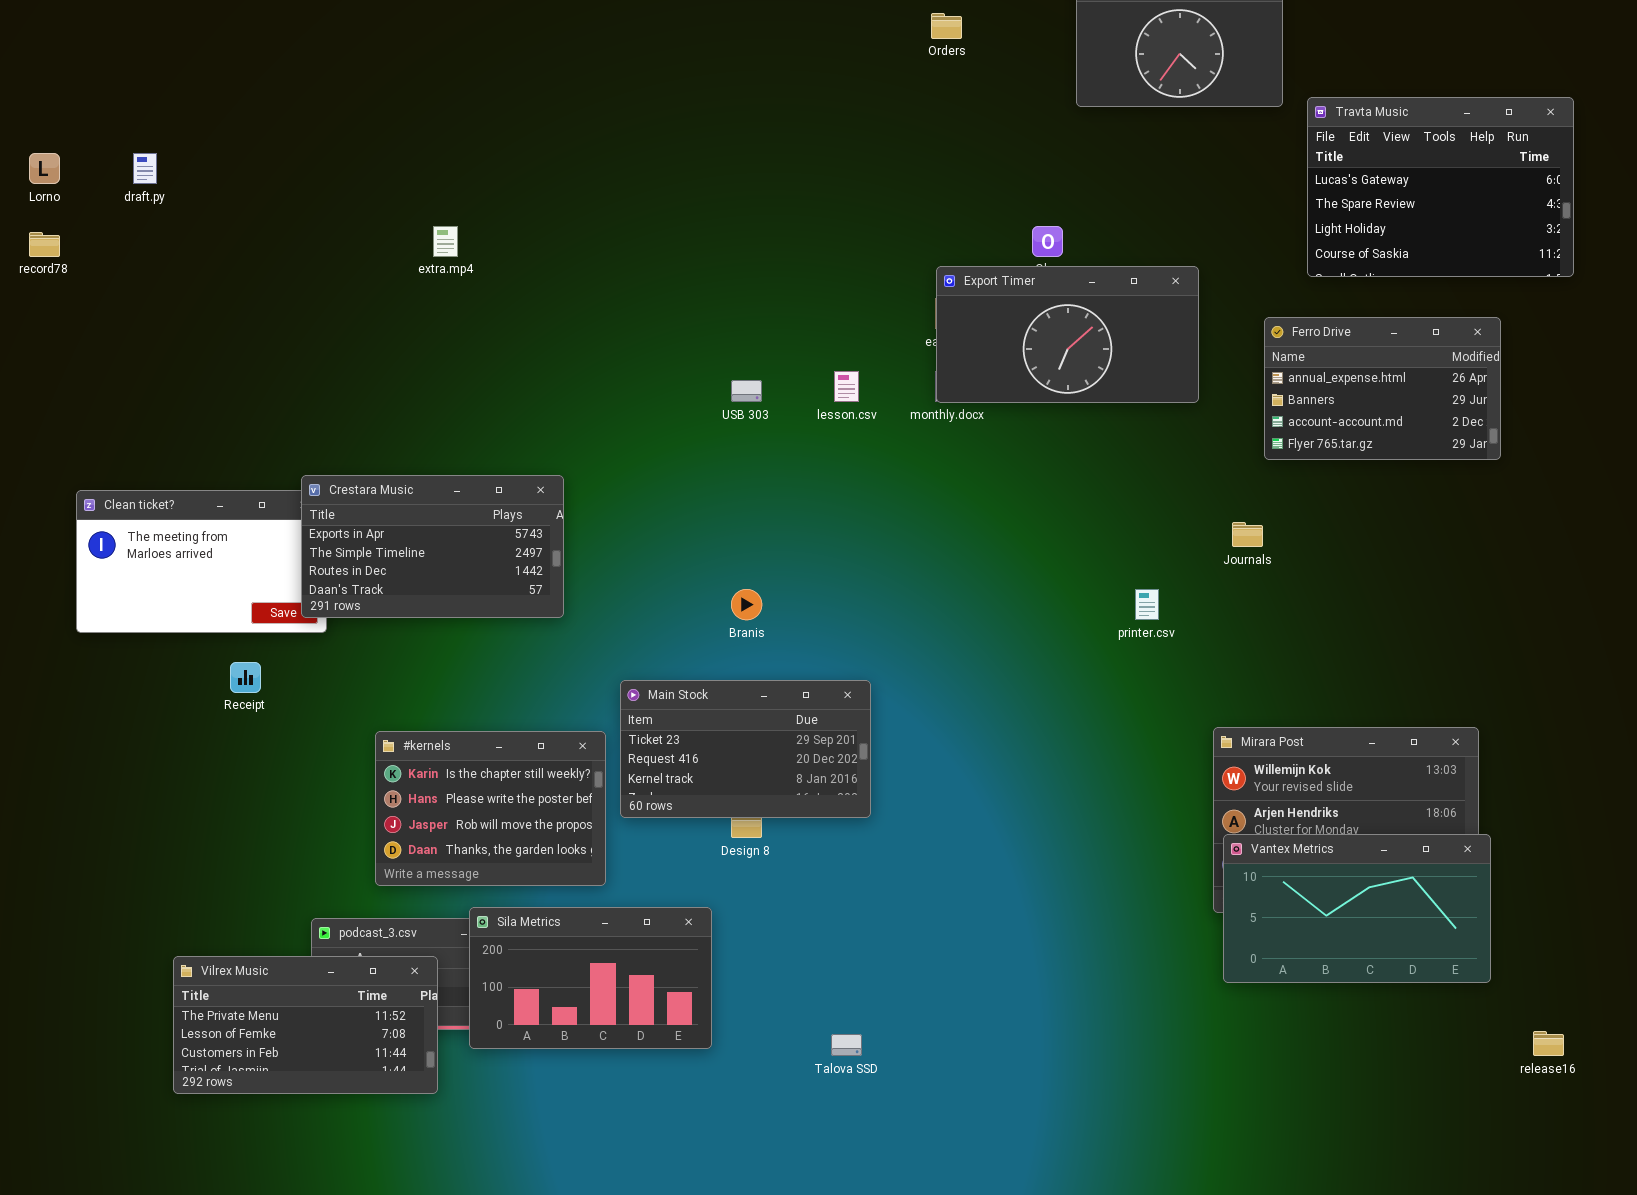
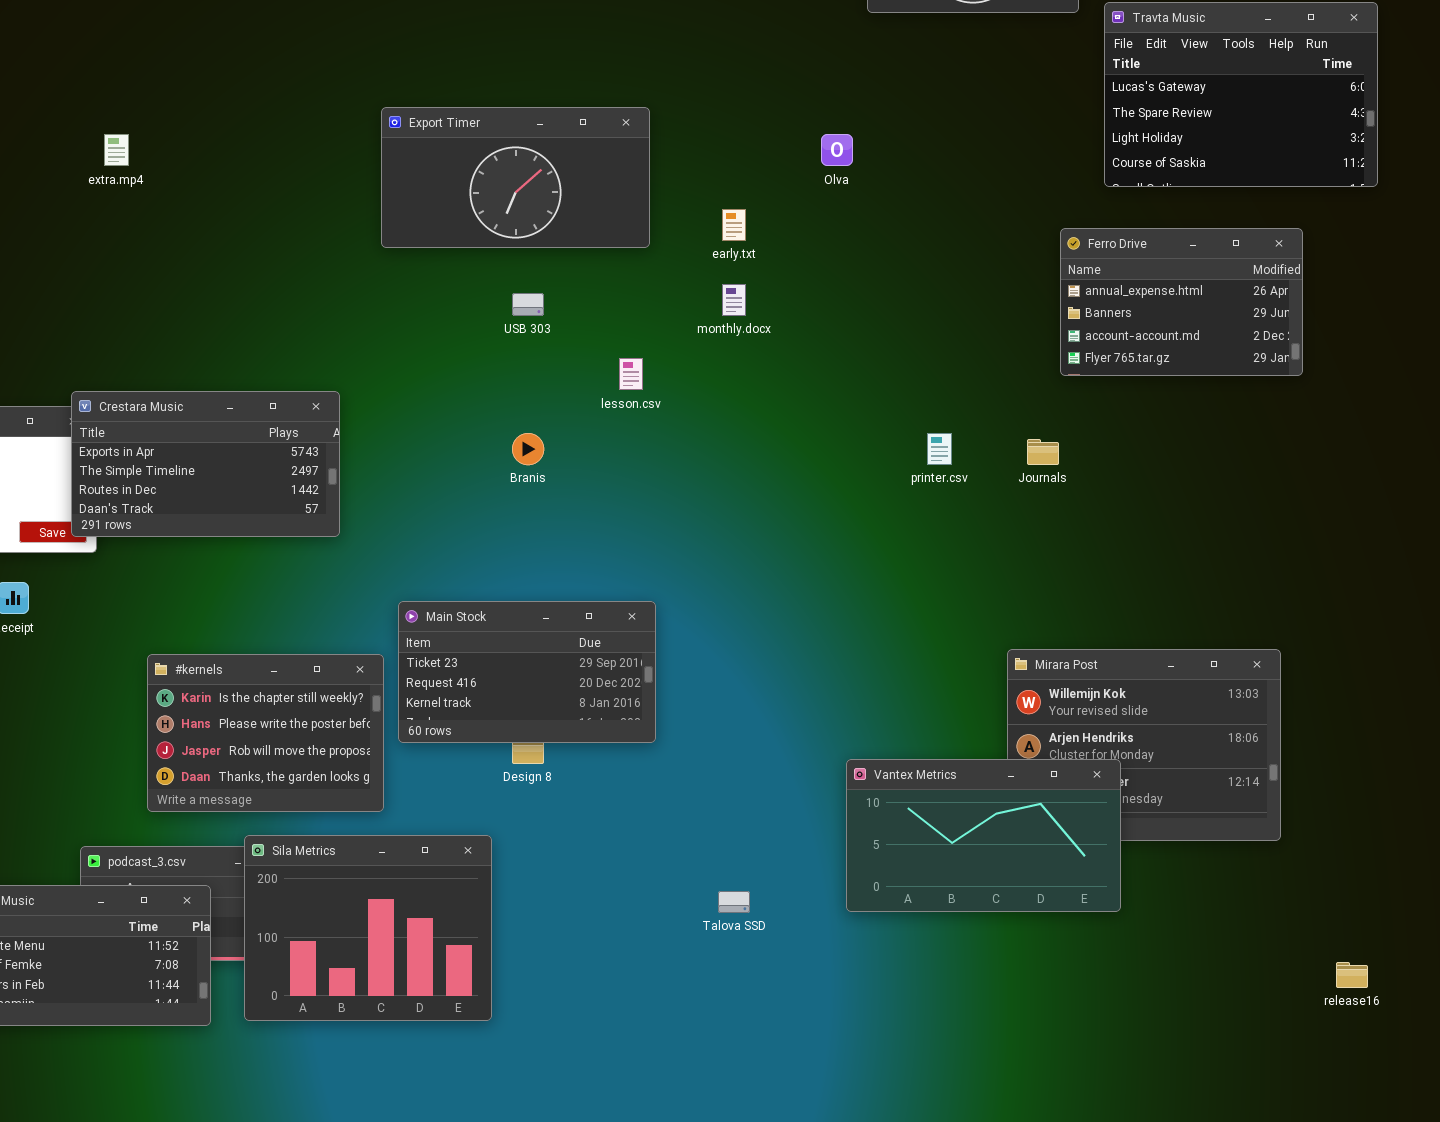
extra.mp4: [433,226,458,257] -> [104,134,129,166], moved
Export Timer: [936,266,1199,403] -> [381,107,650,248], moved
lesson.csv: [834,371,859,402] -> [619,358,643,390], moved
Branis: [731,589,762,620] -> [512,433,544,465], moved
printer.csv: [1135,589,1159,620] -> [927,433,952,465], moved
Vantex Metrics: [1223,834,1491,983] -> [846,759,1121,912], moved
Sila Metrics: [469,907,712,1049] -> [244,835,492,1021], resized
Talova SSD: [831,1034,862,1056] -> [718,891,750,913], moved

